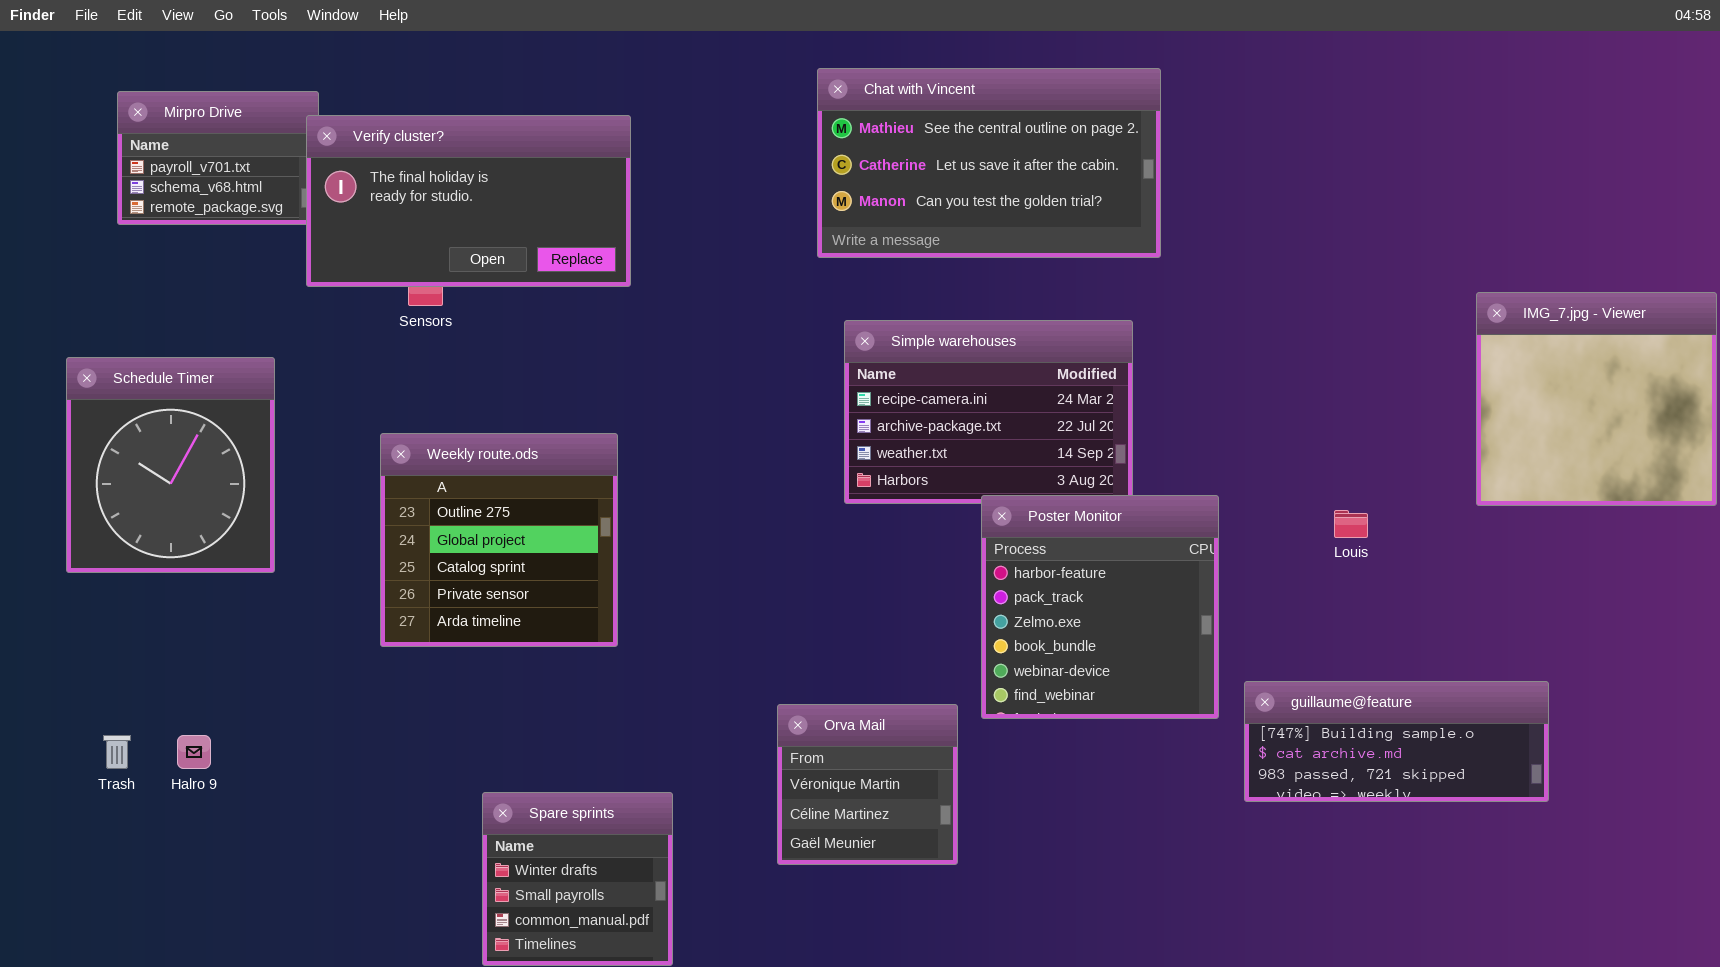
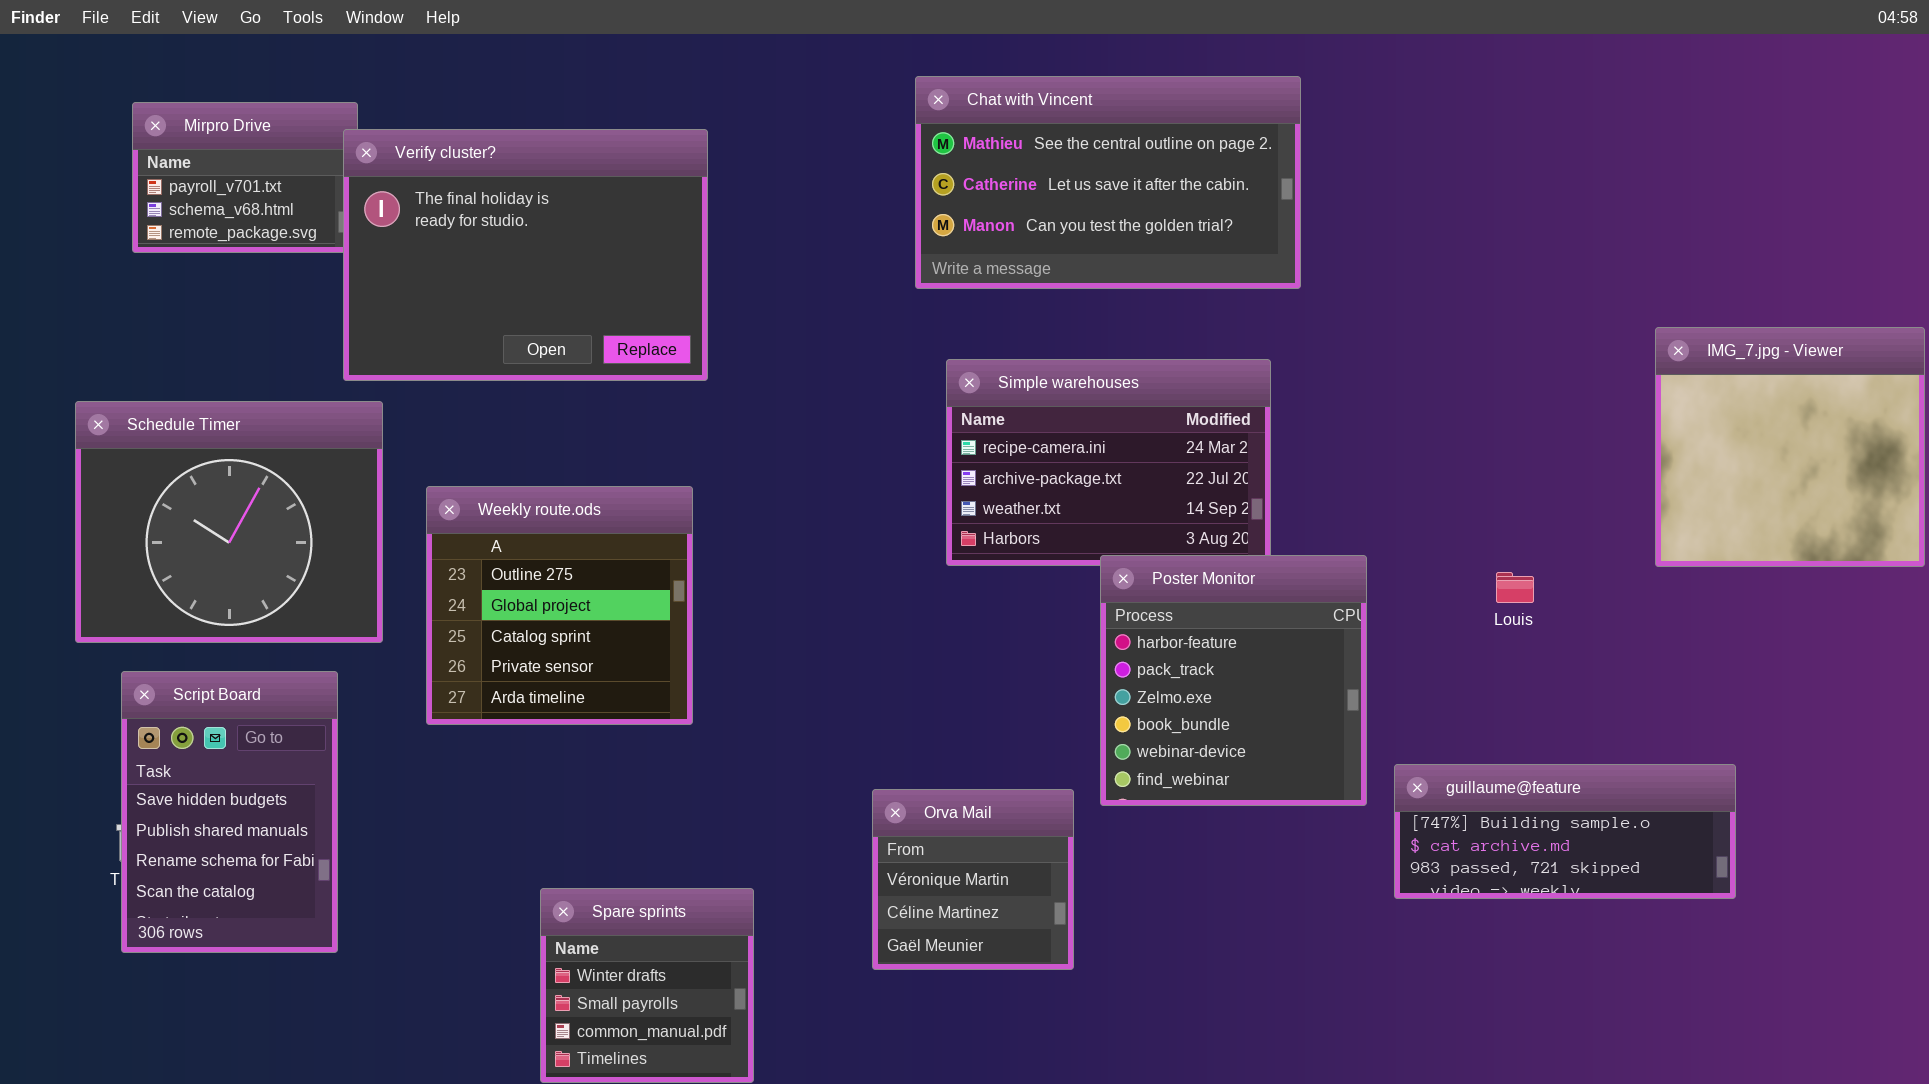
Verify cluster?: [306,115,631,287] -> [343,129,708,381], resized
Schedule Timer: [66,357,275,573] -> [75,401,383,643], resized
Script Board: none -> [121,671,338,953], opened

